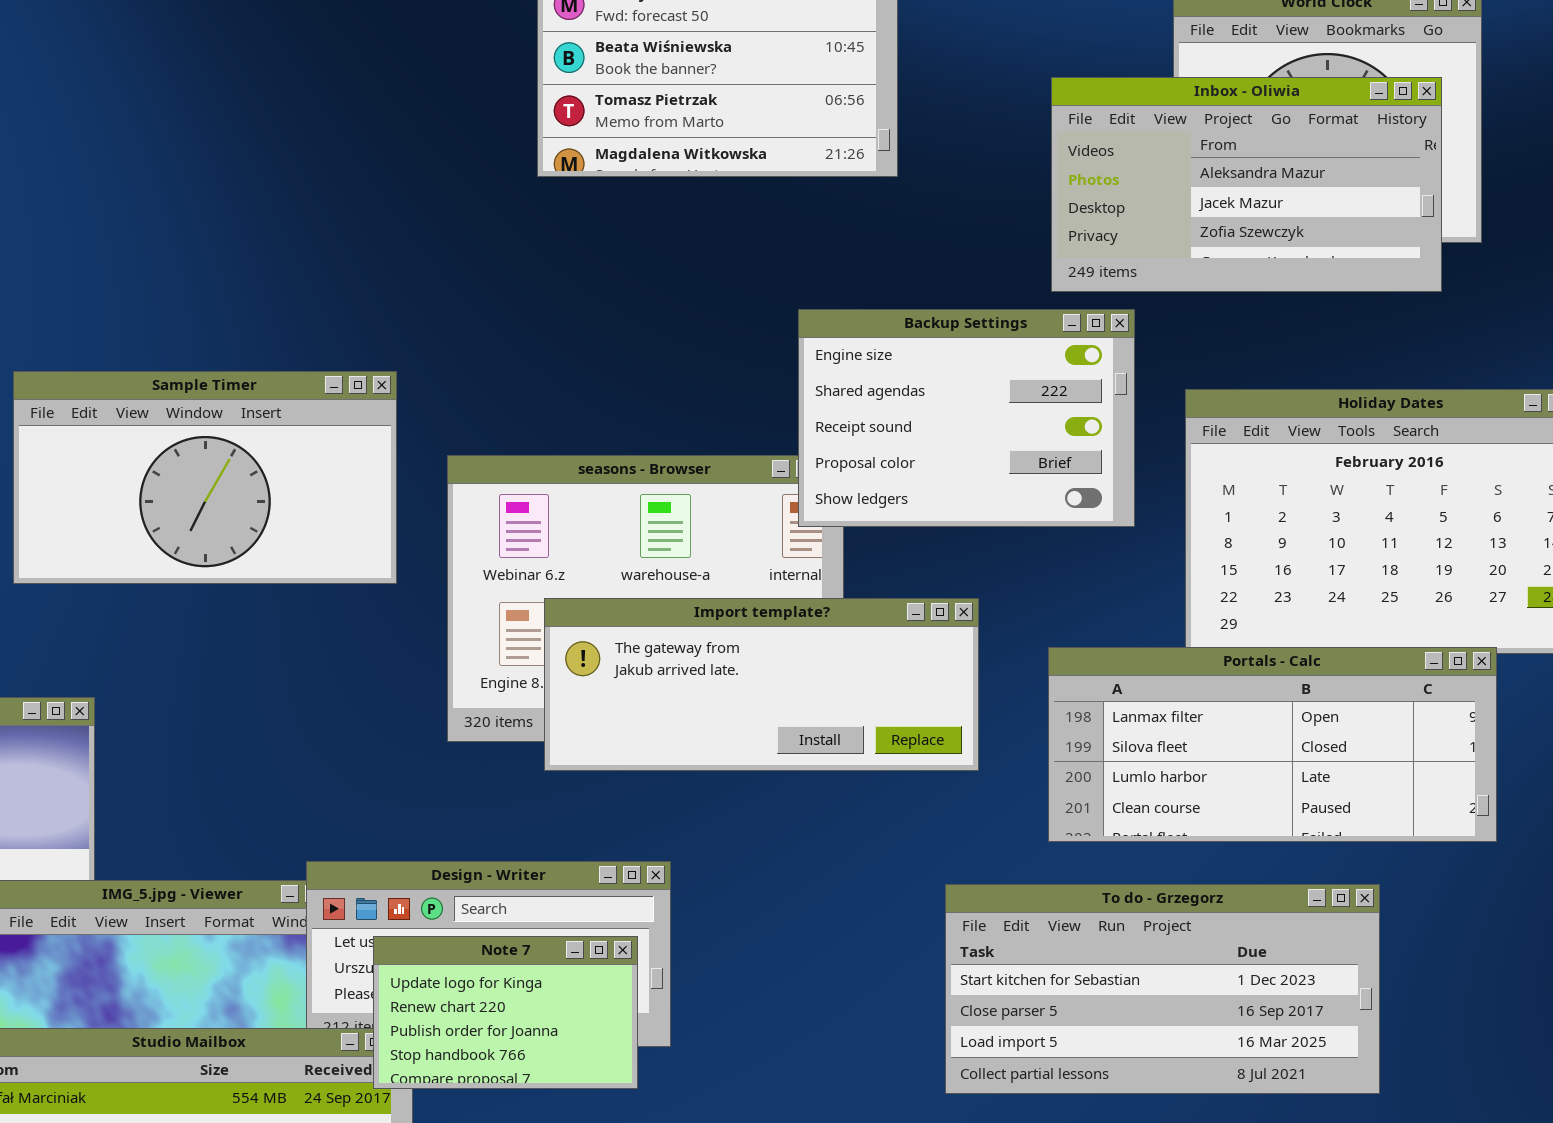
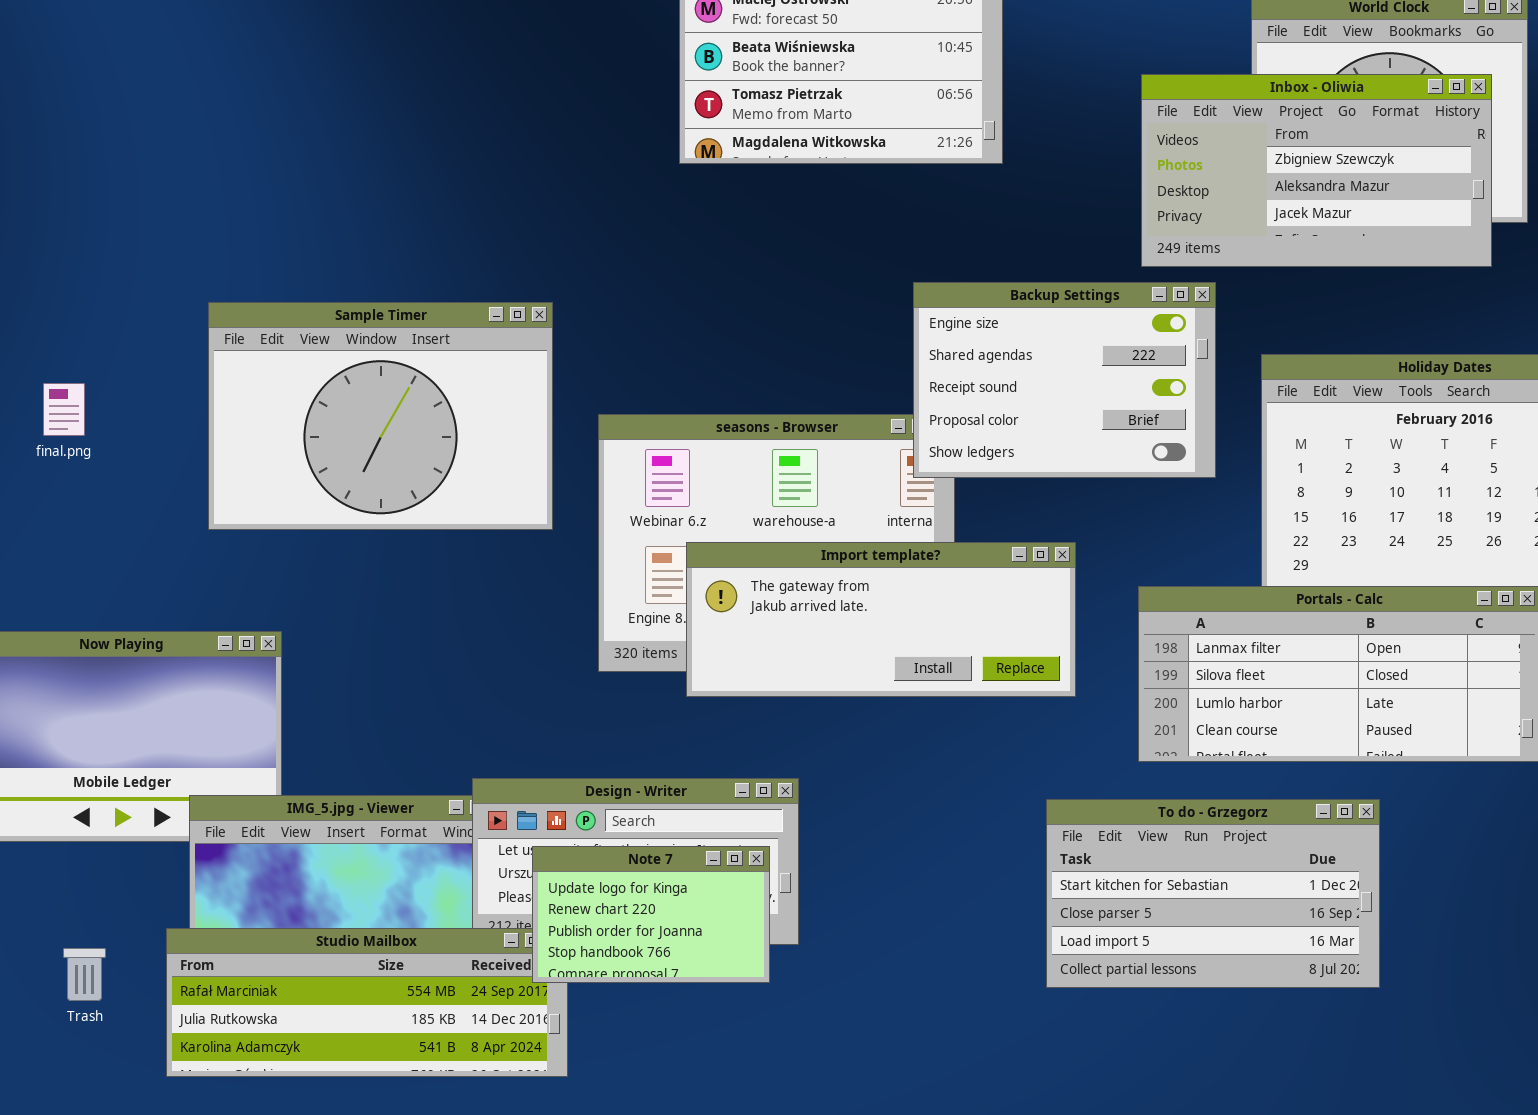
Inbox - Oliwia: [1051,77,1442,292] -> [1141,74,1492,267], scrolled up 1 row
Sample Timer: [13,371,397,584] -> [208,302,553,530], resized
To do - Grzegorz: [945,884,1380,1094] -> [1046,799,1380,988], resized

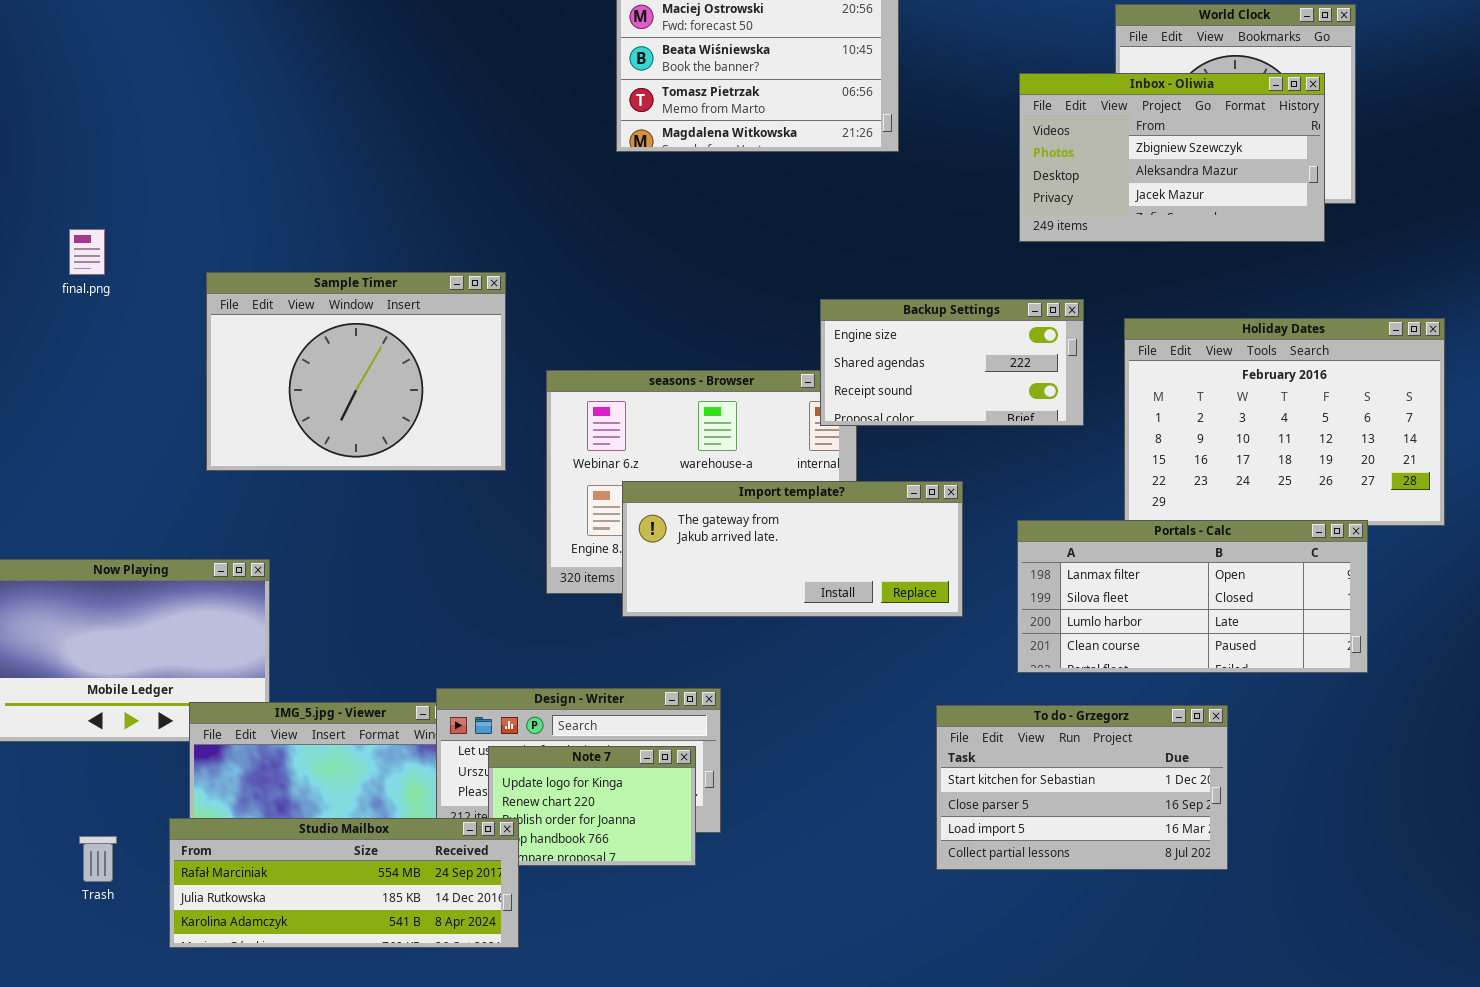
Backup Settings: [913,282,1216,478] -> [820,299,1084,426], resized
final.png: [43,383,85,436] -> [69,229,105,275], moved
Studio Mailbox: [166,928,568,1077] -> [169,818,519,948], raised

